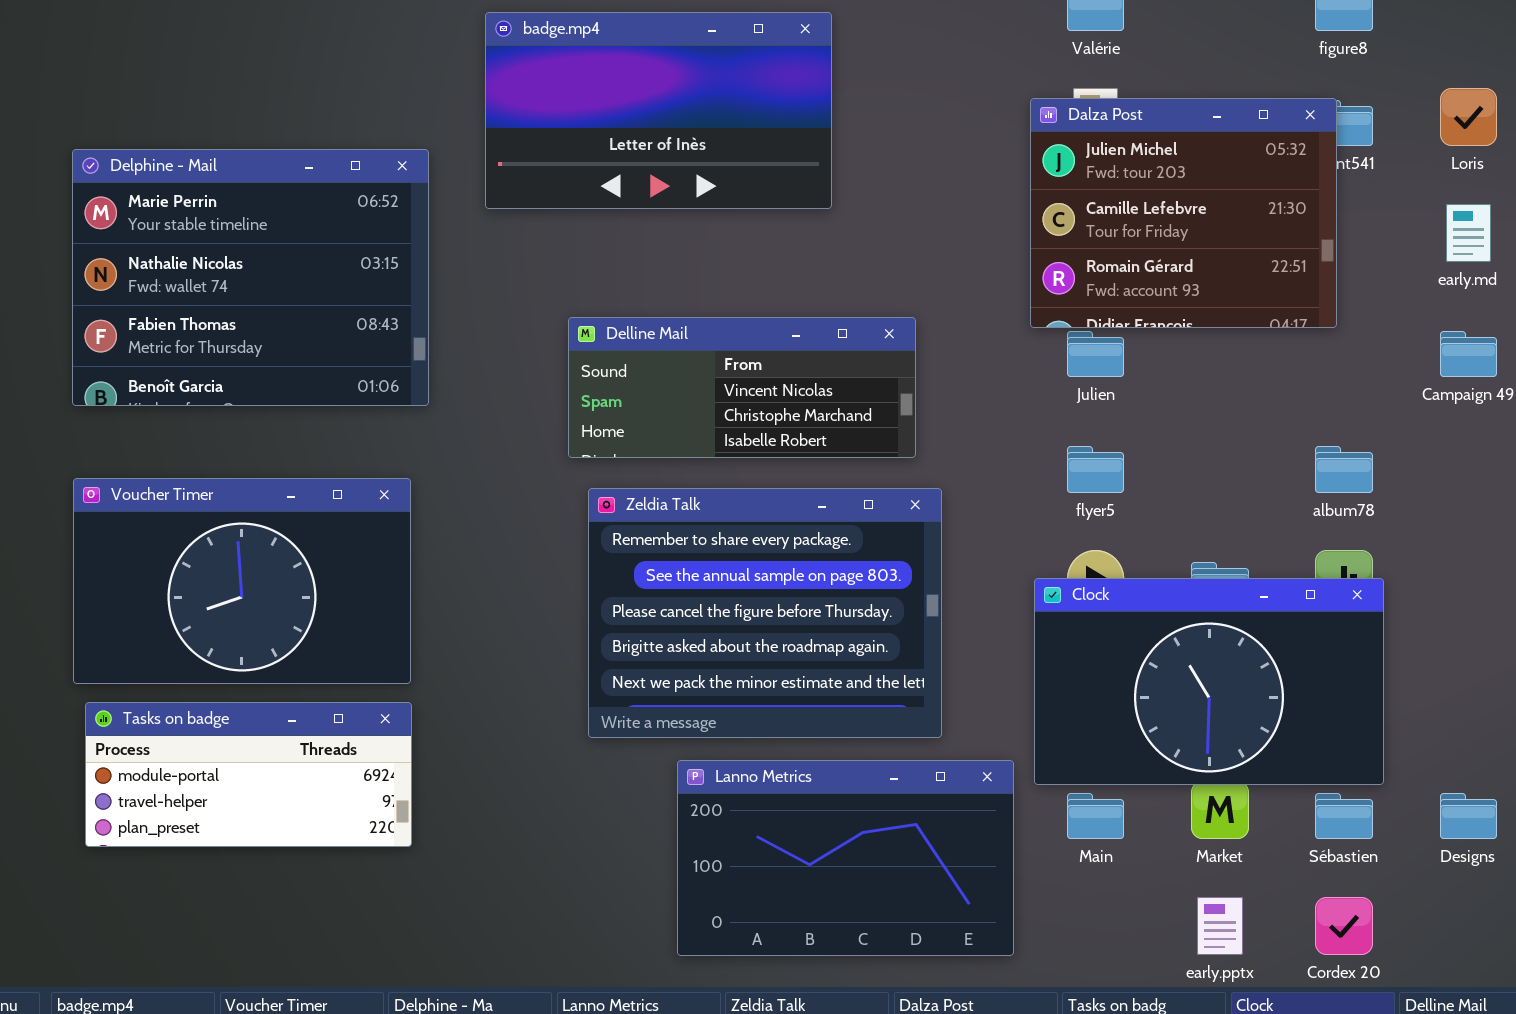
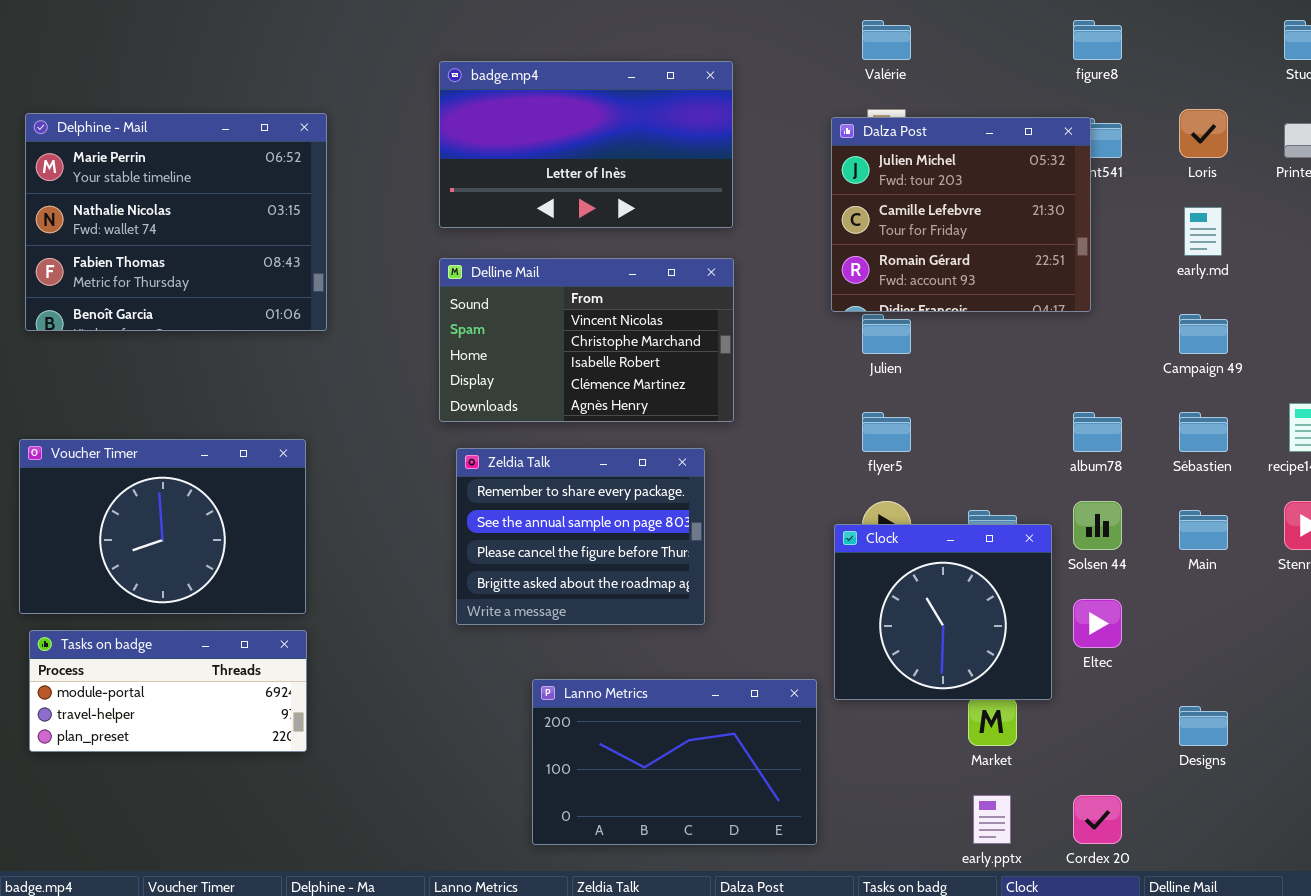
badge.mp4: [485,12,832,209] -> [439,61,733,228], moved
Delphine - Mail: [72,149,429,406] -> [25,113,327,331], moved
Delline Mail: [568,317,916,458] -> [439,258,734,422], resized
Zeldia Talk: [588,488,942,738] -> [456,448,705,625], resized
Clock: [1034,578,1384,785] -> [834,524,1052,700], resized
Main: [1067,793,1124,839] -> [1179,510,1228,550], moved
Sébastien: [1315,793,1373,839] -> [1179,412,1228,452], moved

